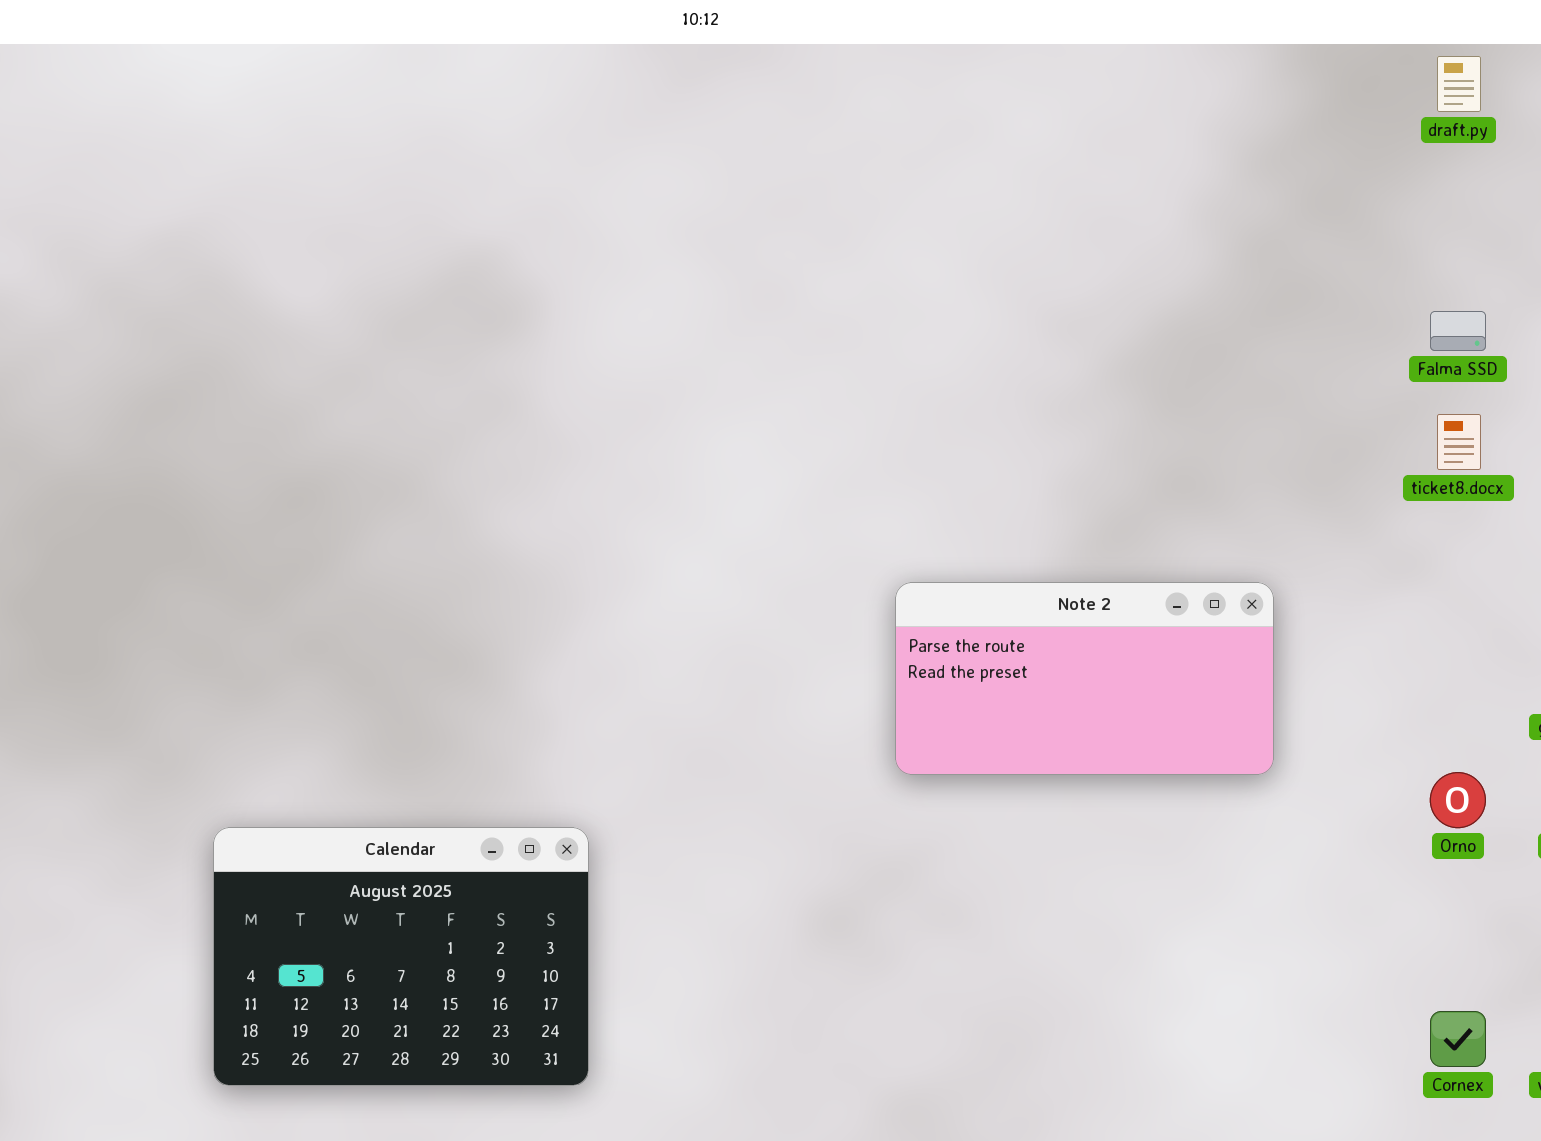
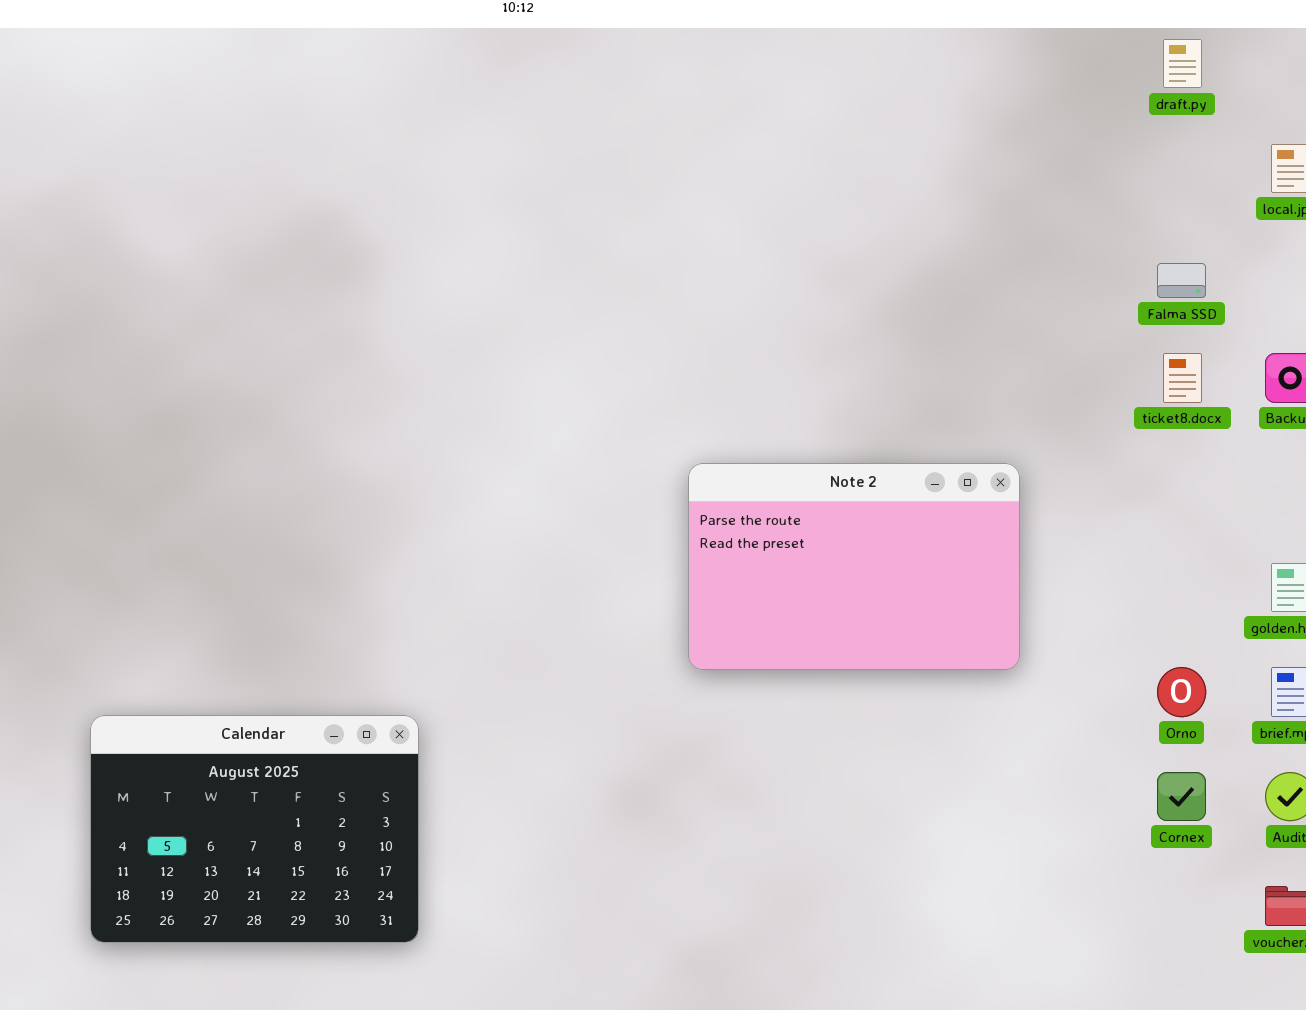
Note 2: [895,582,1274,775] -> [688,463,1020,670], resized
Cornex: [1430,1011,1486,1067] -> [1157,772,1206,821], moved

